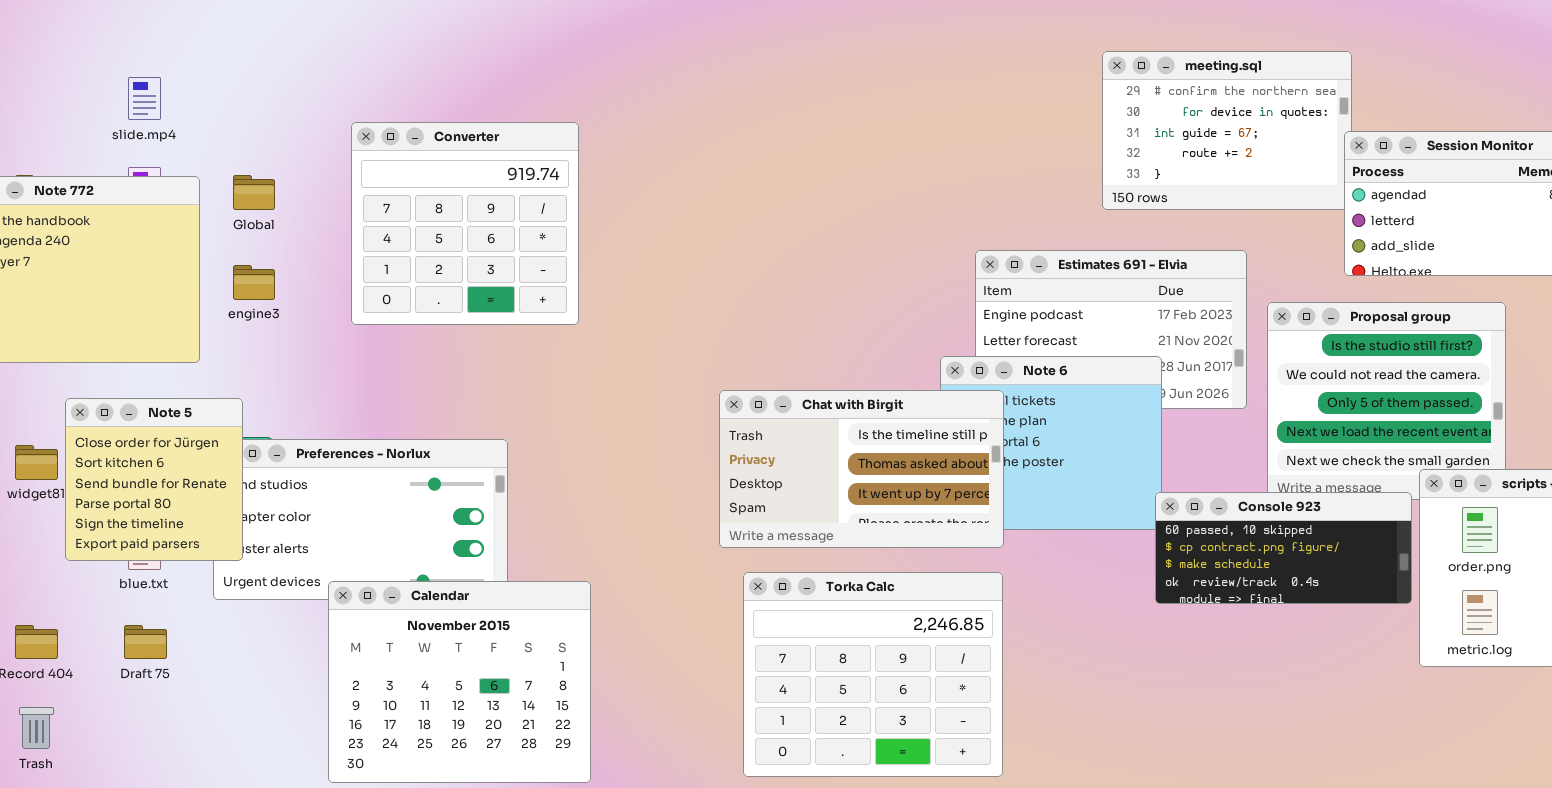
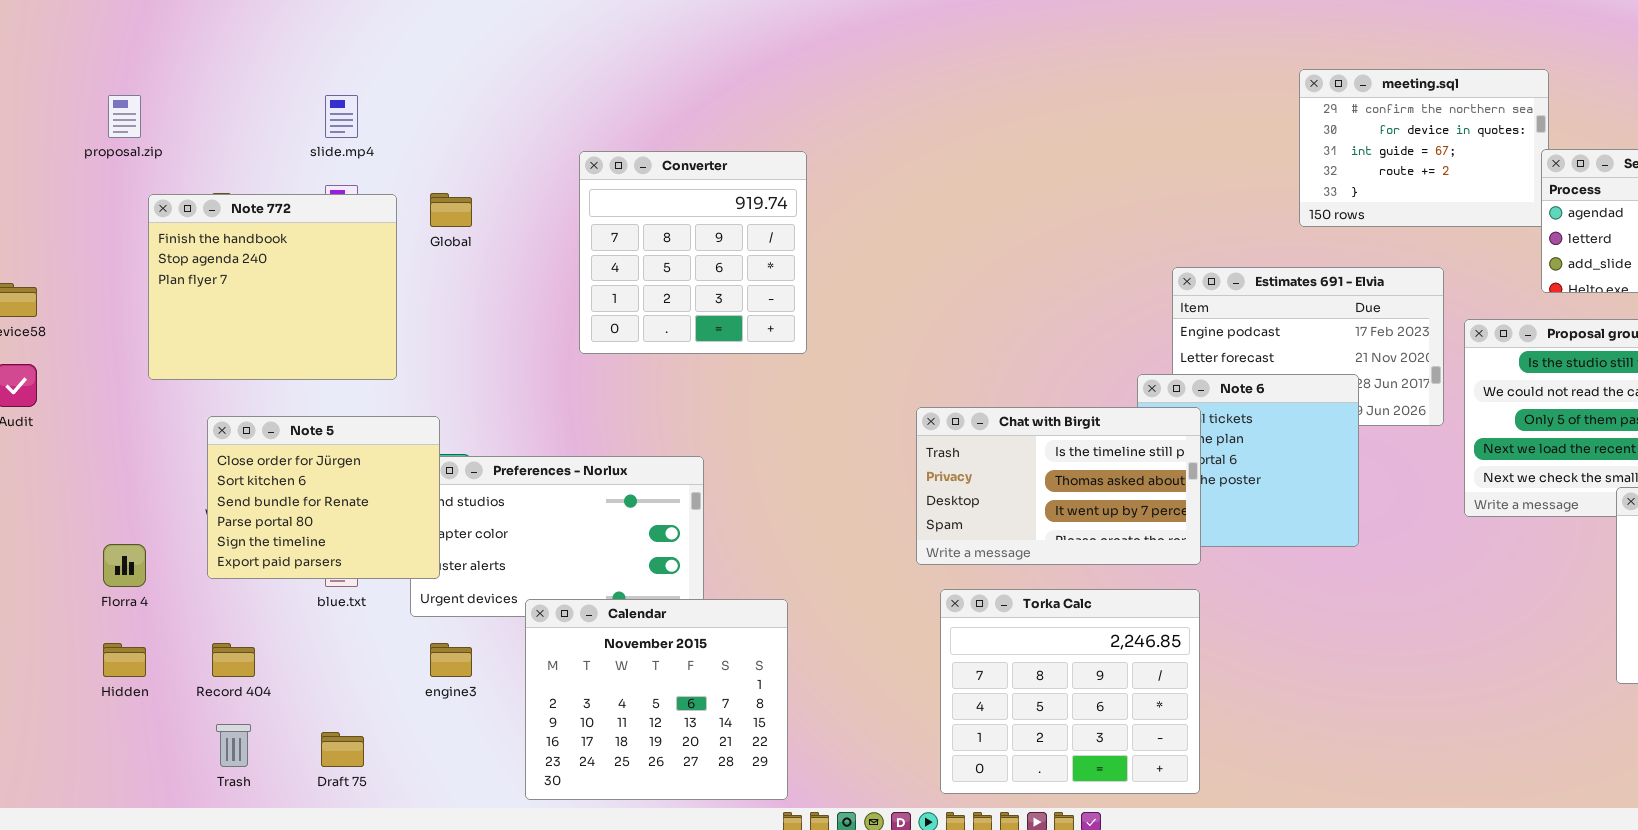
Converter: [351,122,579,325] -> [579,151,807,354], moved
engine3: [233,265,275,300] -> [430,643,472,677], moved
Note 5: [65,398,243,561] -> [207,416,440,579], resized
Console 923: [1155,492,1412,604] -> none, closed
Draft 75: [124,625,167,659] -> [321,732,364,767], moved

